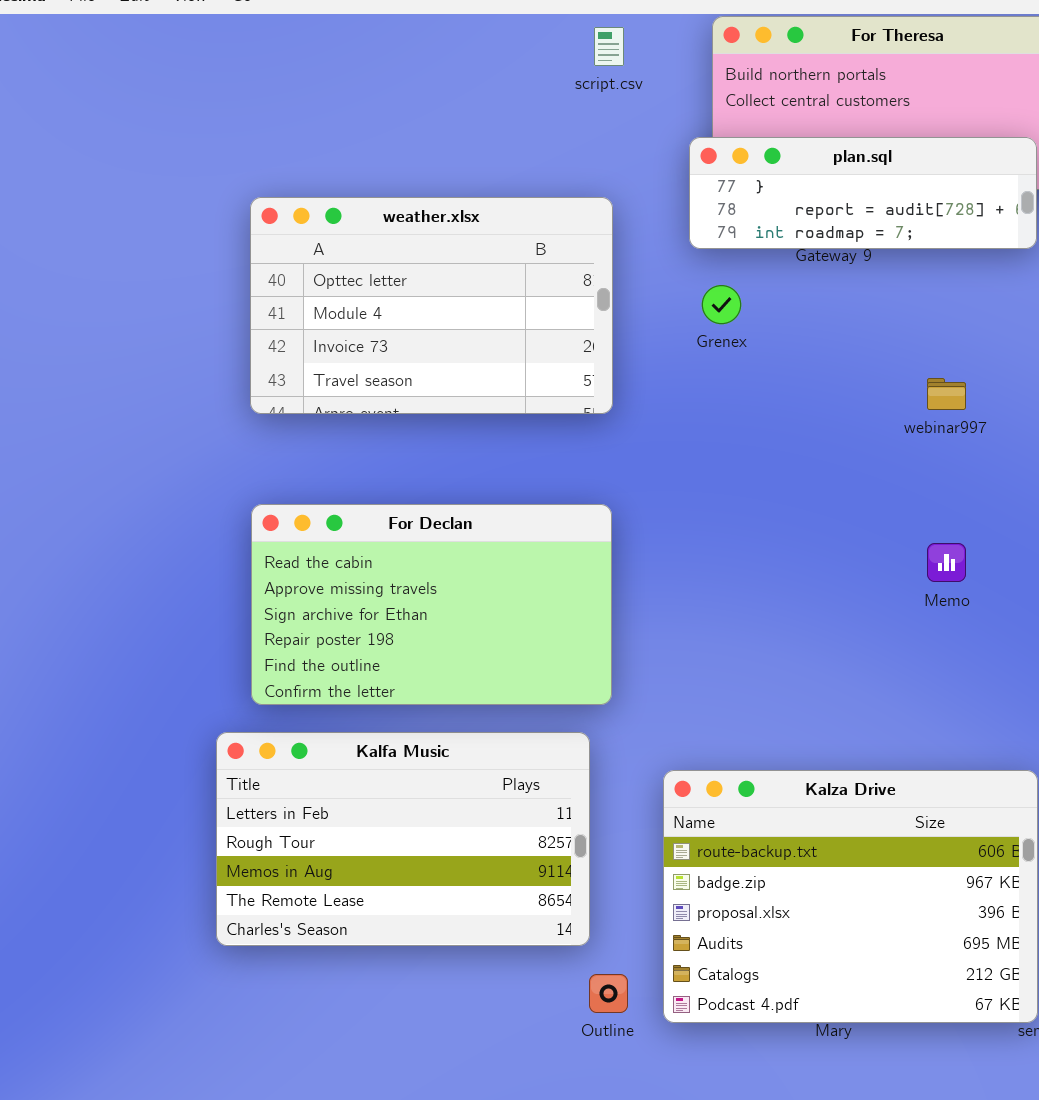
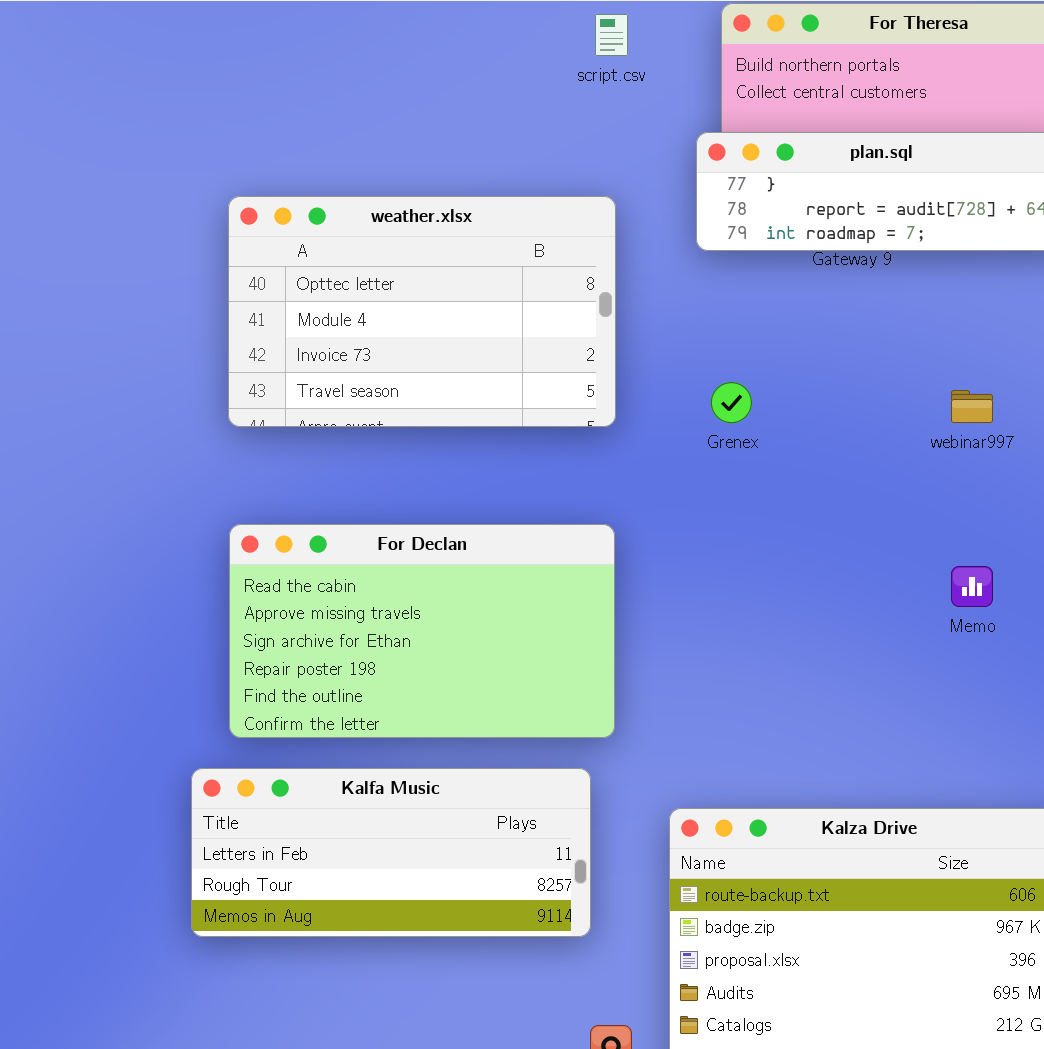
Grenex: [702,285,741,324] -> [711,382,752,423], moved
Kalfa Music: [216,732,590,946] -> [191,768,591,937], resized

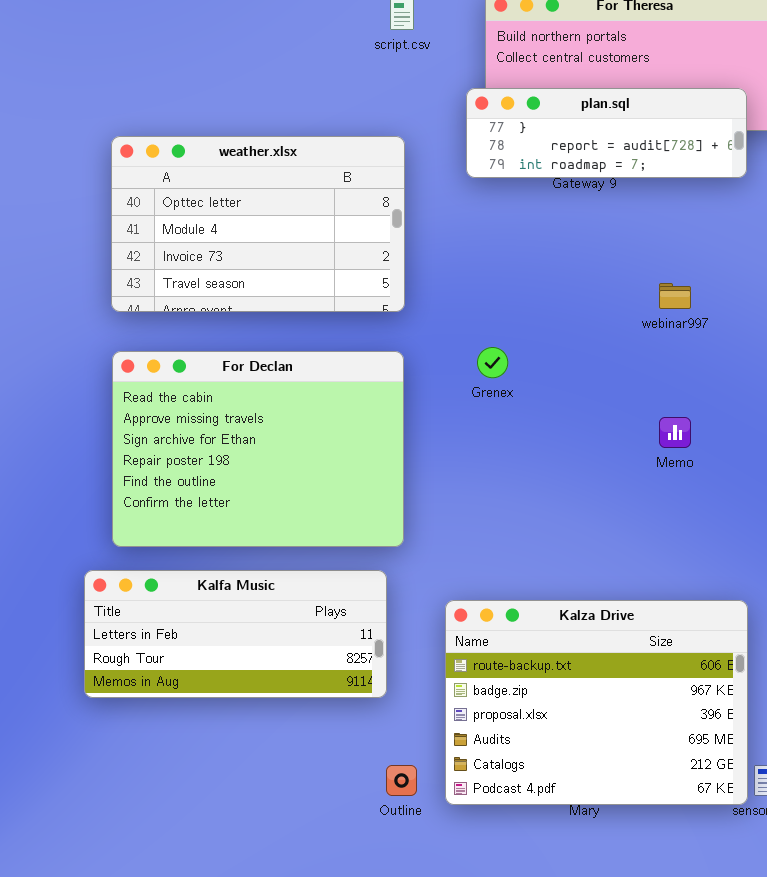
Grenex: [711,382,752,423] -> [477,347,508,378], moved
For Declan: [229,524,615,738] -> [112,351,404,547], resized

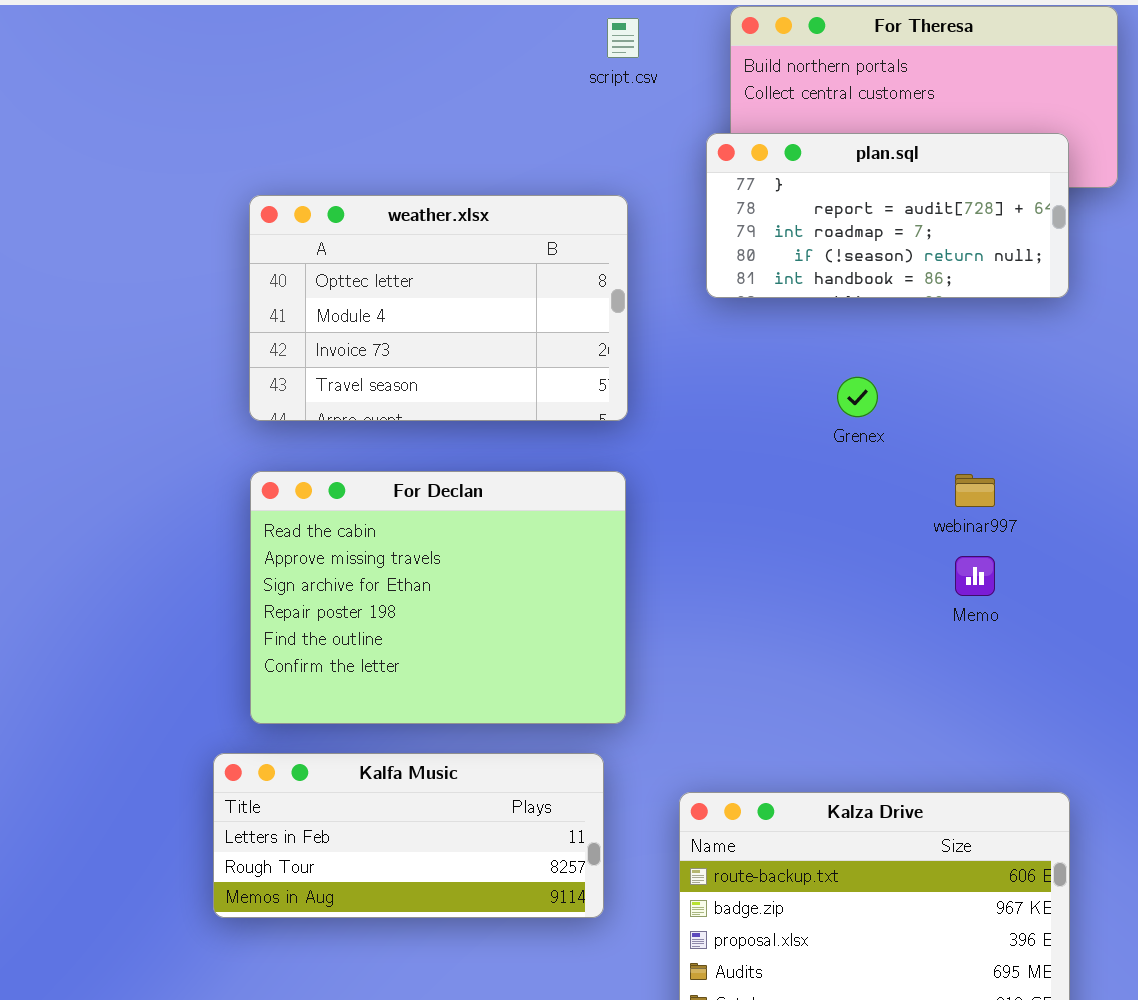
plan.sql: [466,88,747,178] -> [706,133,1069,298], resized
webinar997: [659,283,691,309] -> [955,474,995,507], moved
Grenex: [477,347,508,378] -> [837,377,878,417], moved

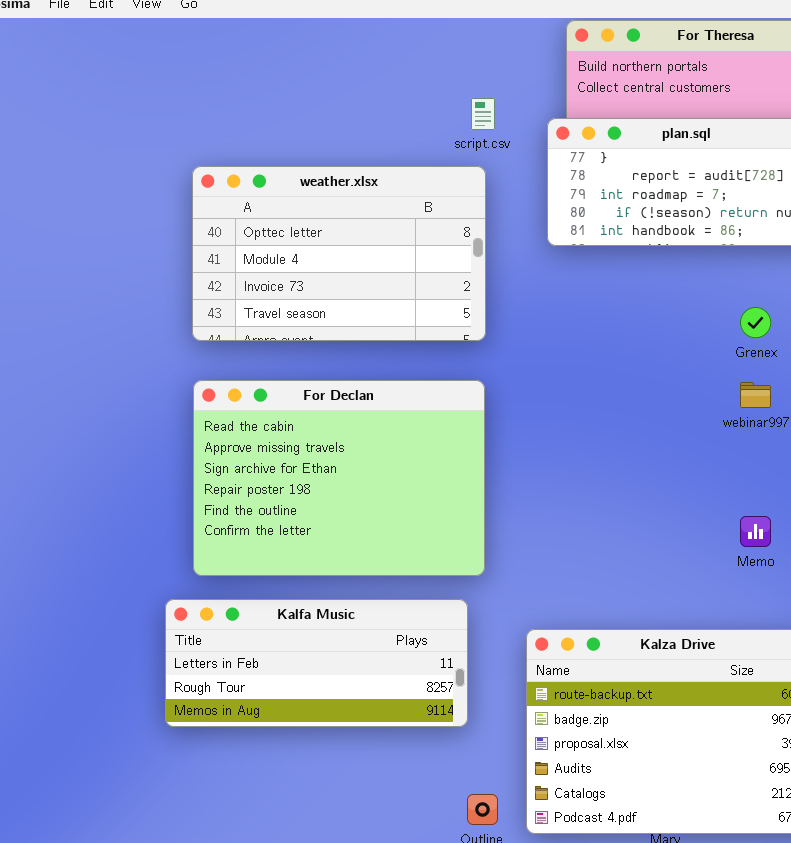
script.csv: [607,18,639,58] -> [471,98,495,130], moved
Grenex: [837,377,878,417] -> [740,307,771,338], moved
Memo: [955,556,995,596] -> [740,516,771,547], moved

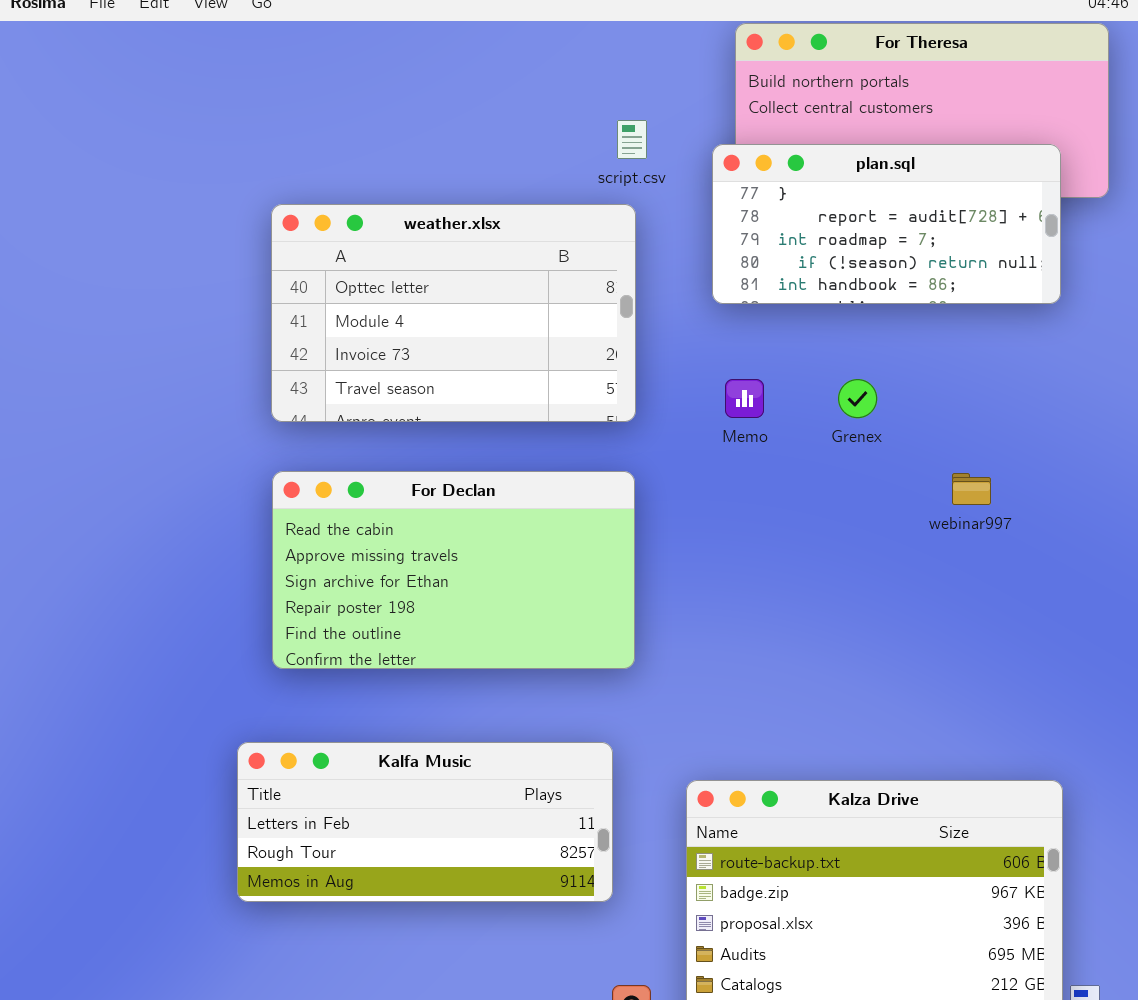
Grenex: [740,307,771,338] -> [838,379,877,418], moved
For Declan: [193,380,485,576] -> [272,471,635,669], resized
Memo: [740,516,771,547] -> [725,379,764,418], moved

